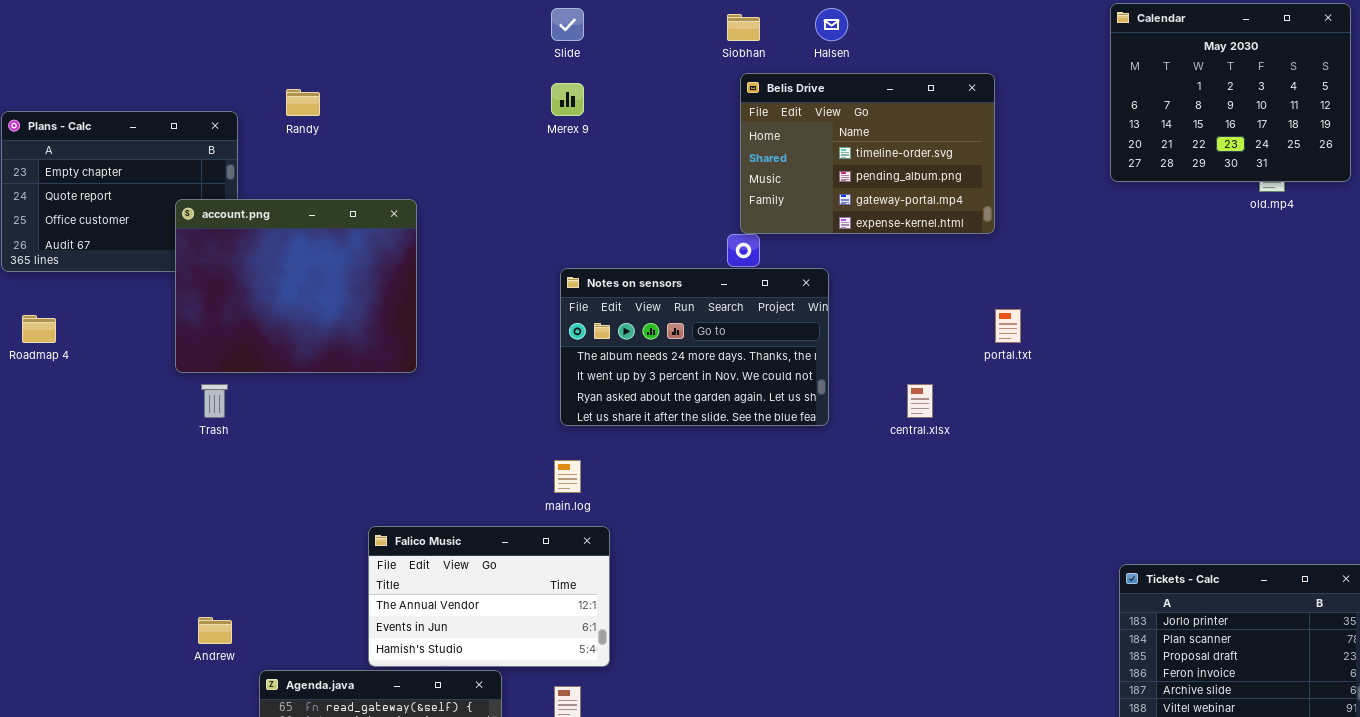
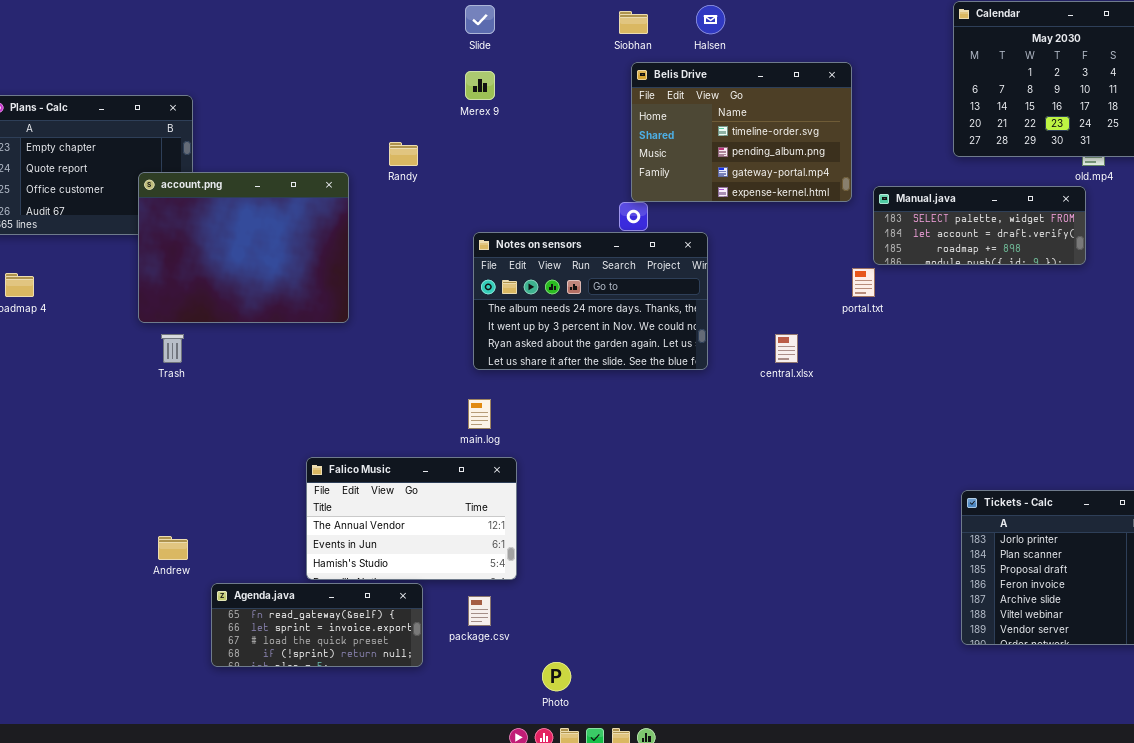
Randy: [286,89,320,116] -> [389,142,418,166], moved
Manual.java: none -> [873,186,1086,265], opened

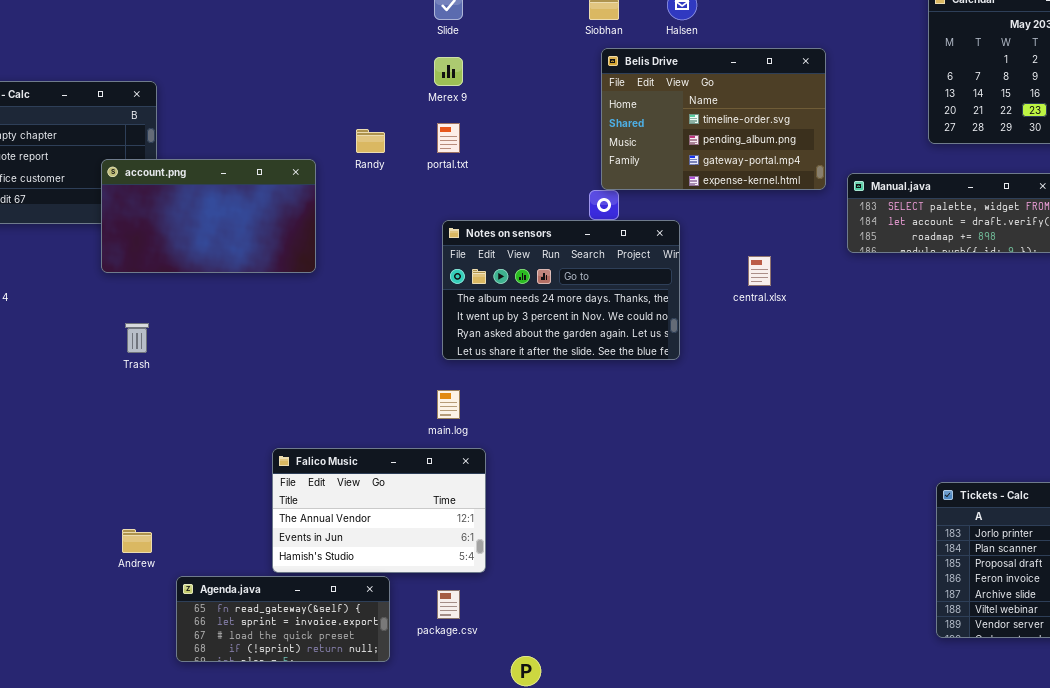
account.png: [138,172,349,323] -> [101,159,316,273], resized
portal.txt: [852,268,875,297] -> [437,123,460,153], moved
central.xlsx: [775,334,798,363] -> [748,256,771,286], moved

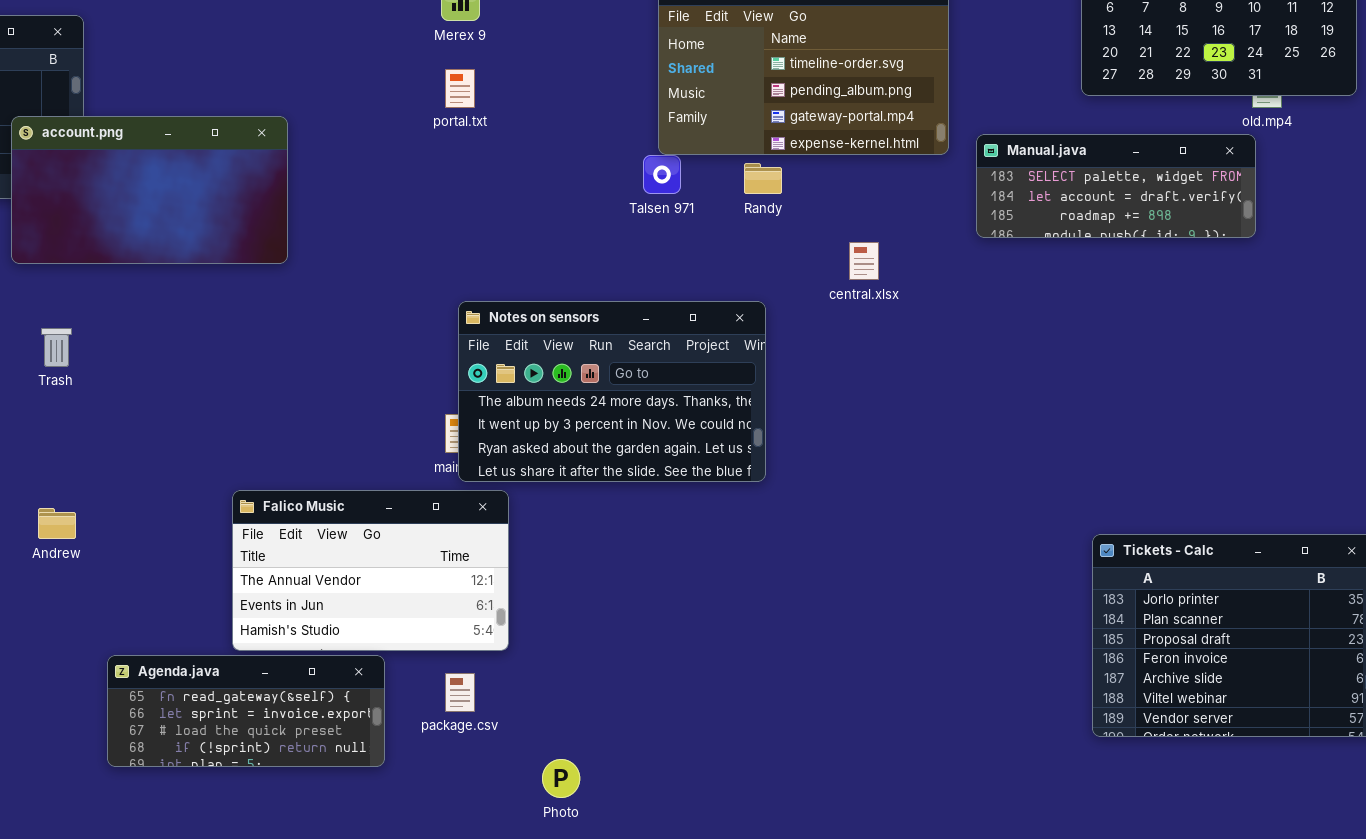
Randy: [356,129,385,153] -> [744,163,782,194], moved
Notes on sensors: [442,220,680,360] -> [458,301,766,482], moved
Andrew: [122,529,152,553] -> [38,508,76,539], moved

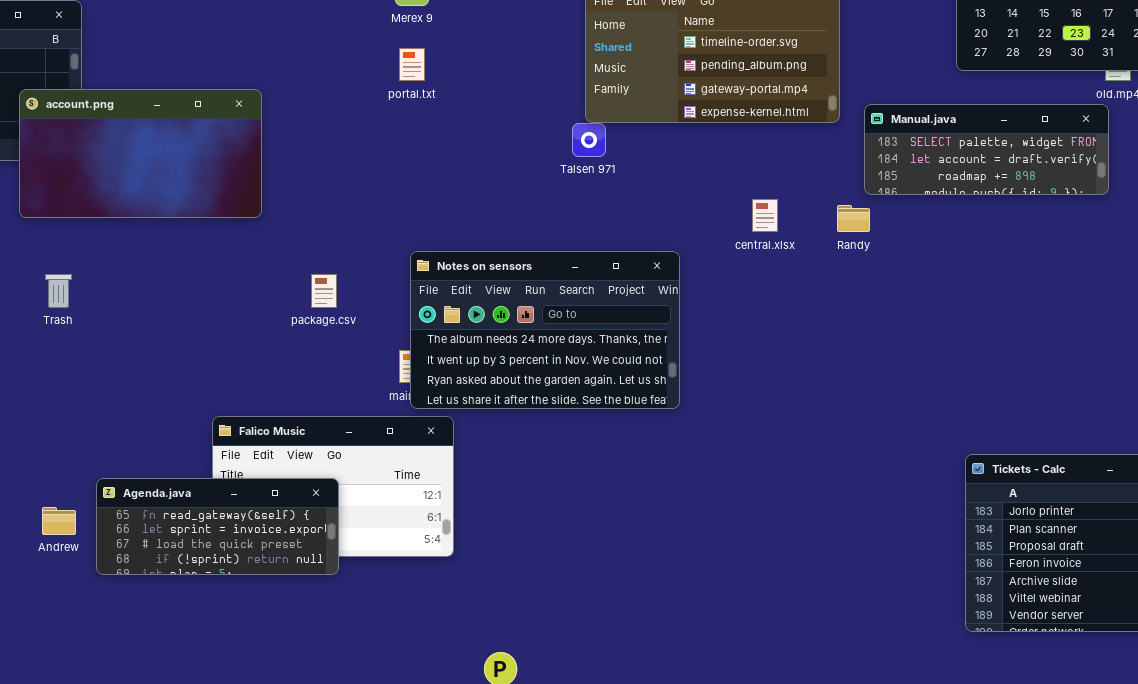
Randy: [744,163,782,194] -> [837,205,870,232], moved
Andrew: [38,508,76,539] -> [42,507,76,535], moved
Agenda.java: [107,655,385,767] -> [96,478,339,575], moved
package.csv: [445,673,475,712] -> [311,274,337,308], moved

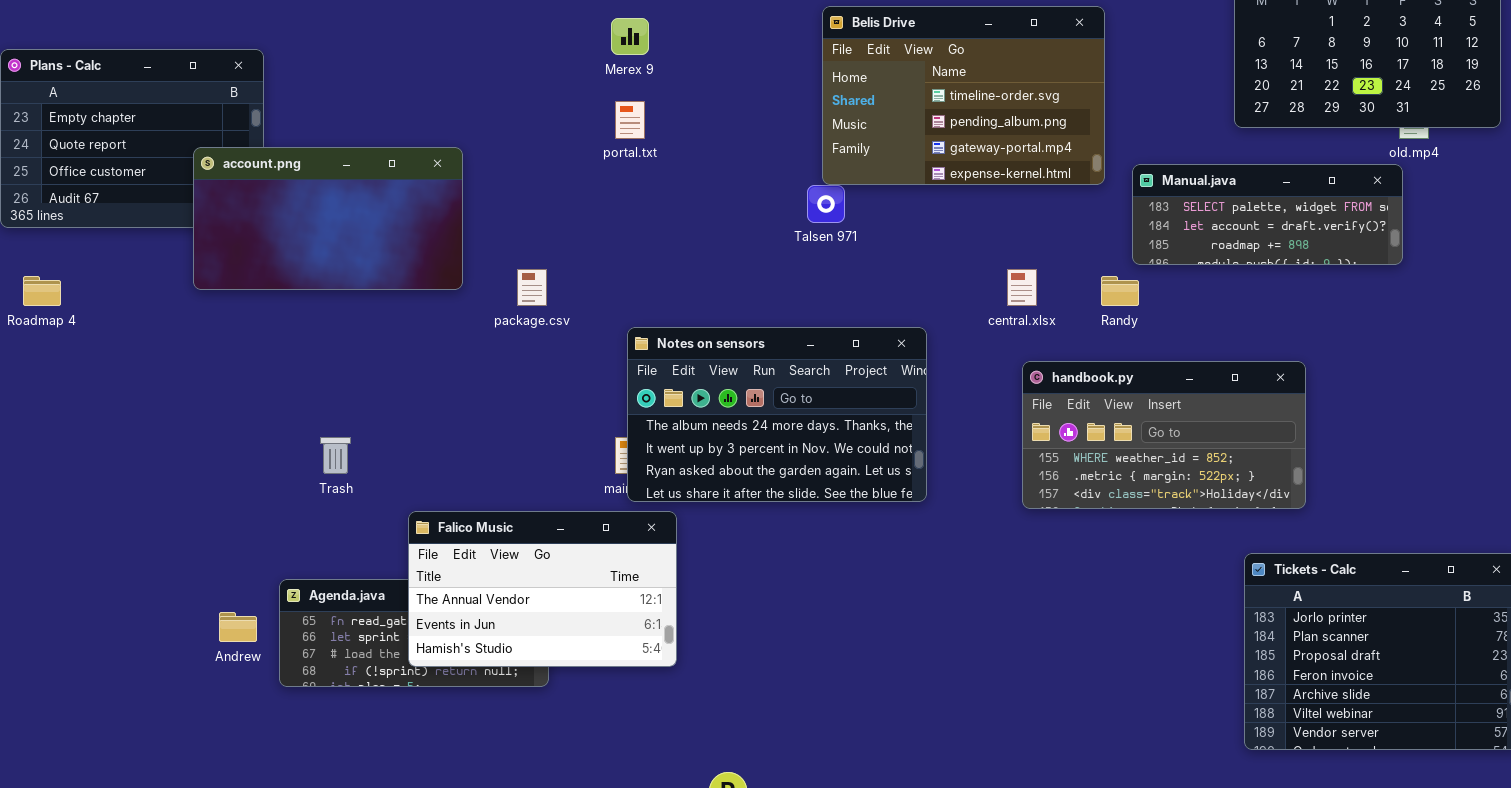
Trash: [45,274,72,308] -> [320,437,351,474], moved
package.csv: [311,274,337,308] -> [517,269,547,306], moved
handbook.py: none -> [1022,361,1306,509], opened
Falico Music: [212,416,454,557] -> [408,511,677,667], raised

